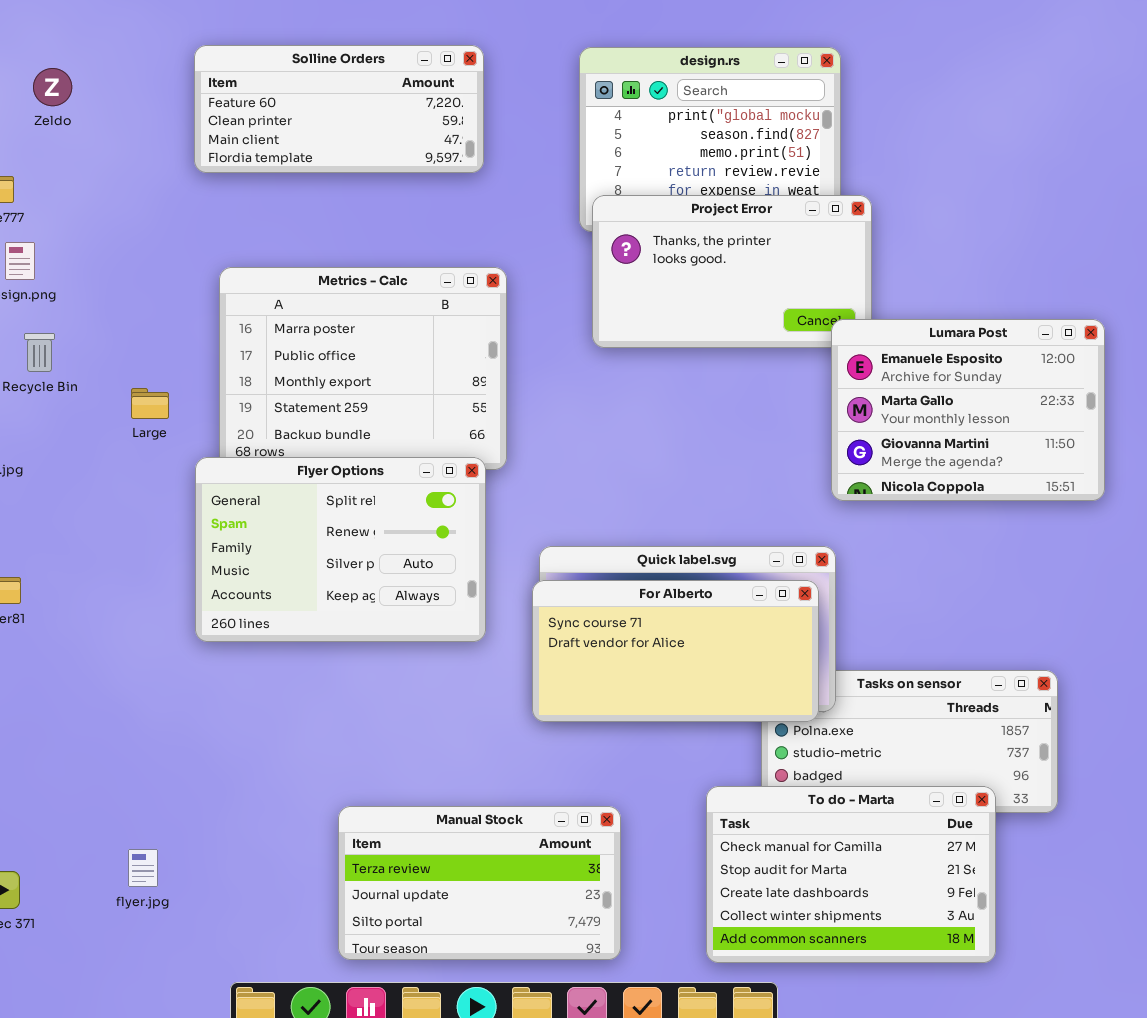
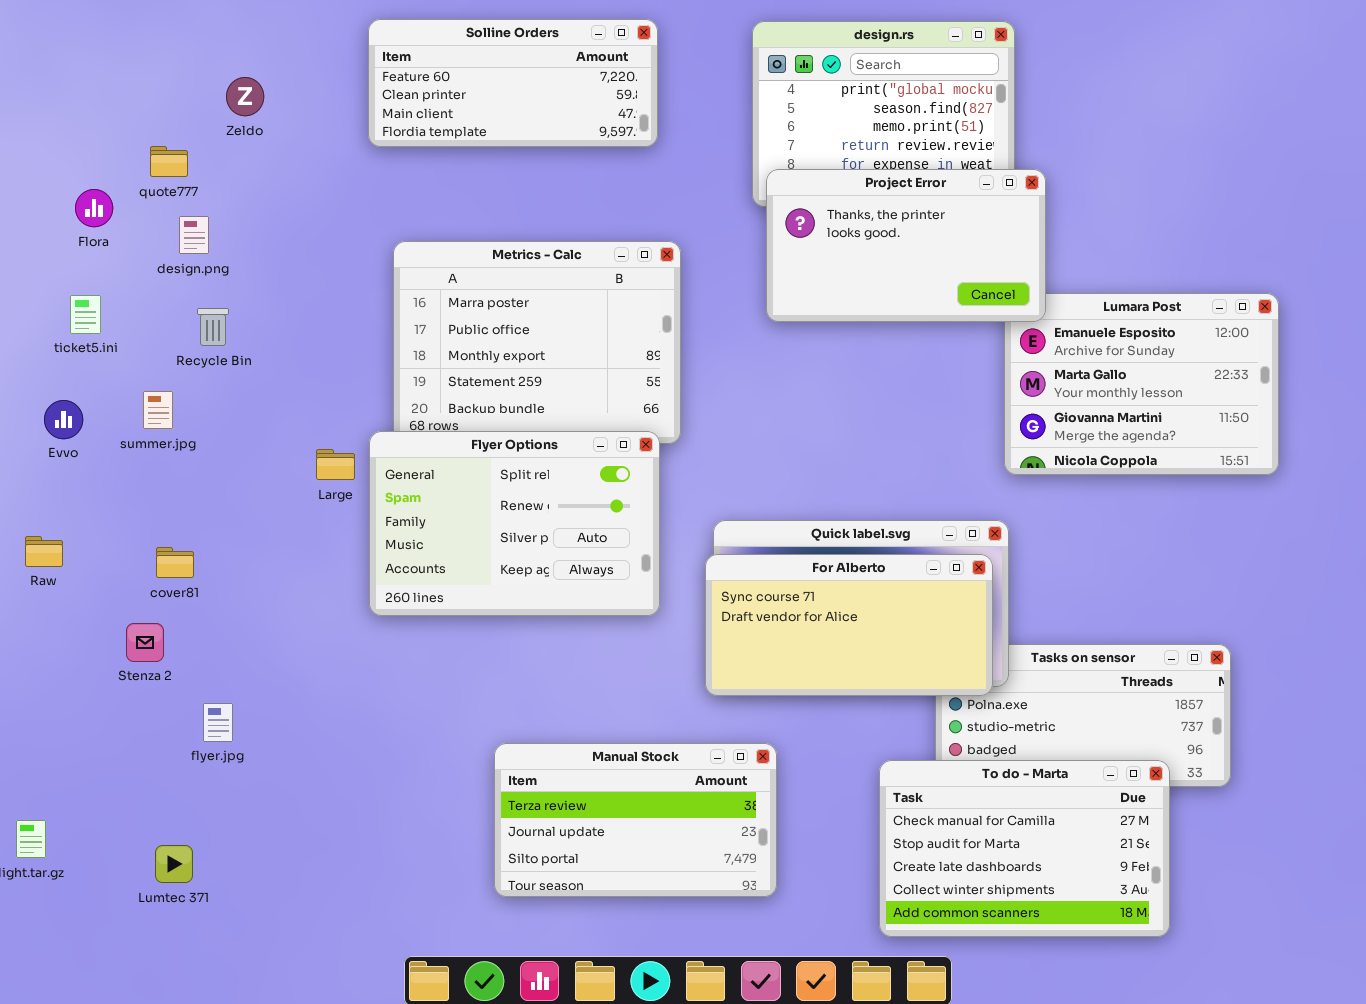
Zeldo: [33,68,72,106] -> [226,77,264,116], moved
Project Error: [592,195,872,348] -> [766,169,1046,322], raised
Large: [131,388,169,419] -> [316,449,355,480], moved
Manual Stock: [338,806,621,960] -> [494,743,777,897], moved
flyer.jpg: [128,849,158,887] -> [203,703,233,742], moved

